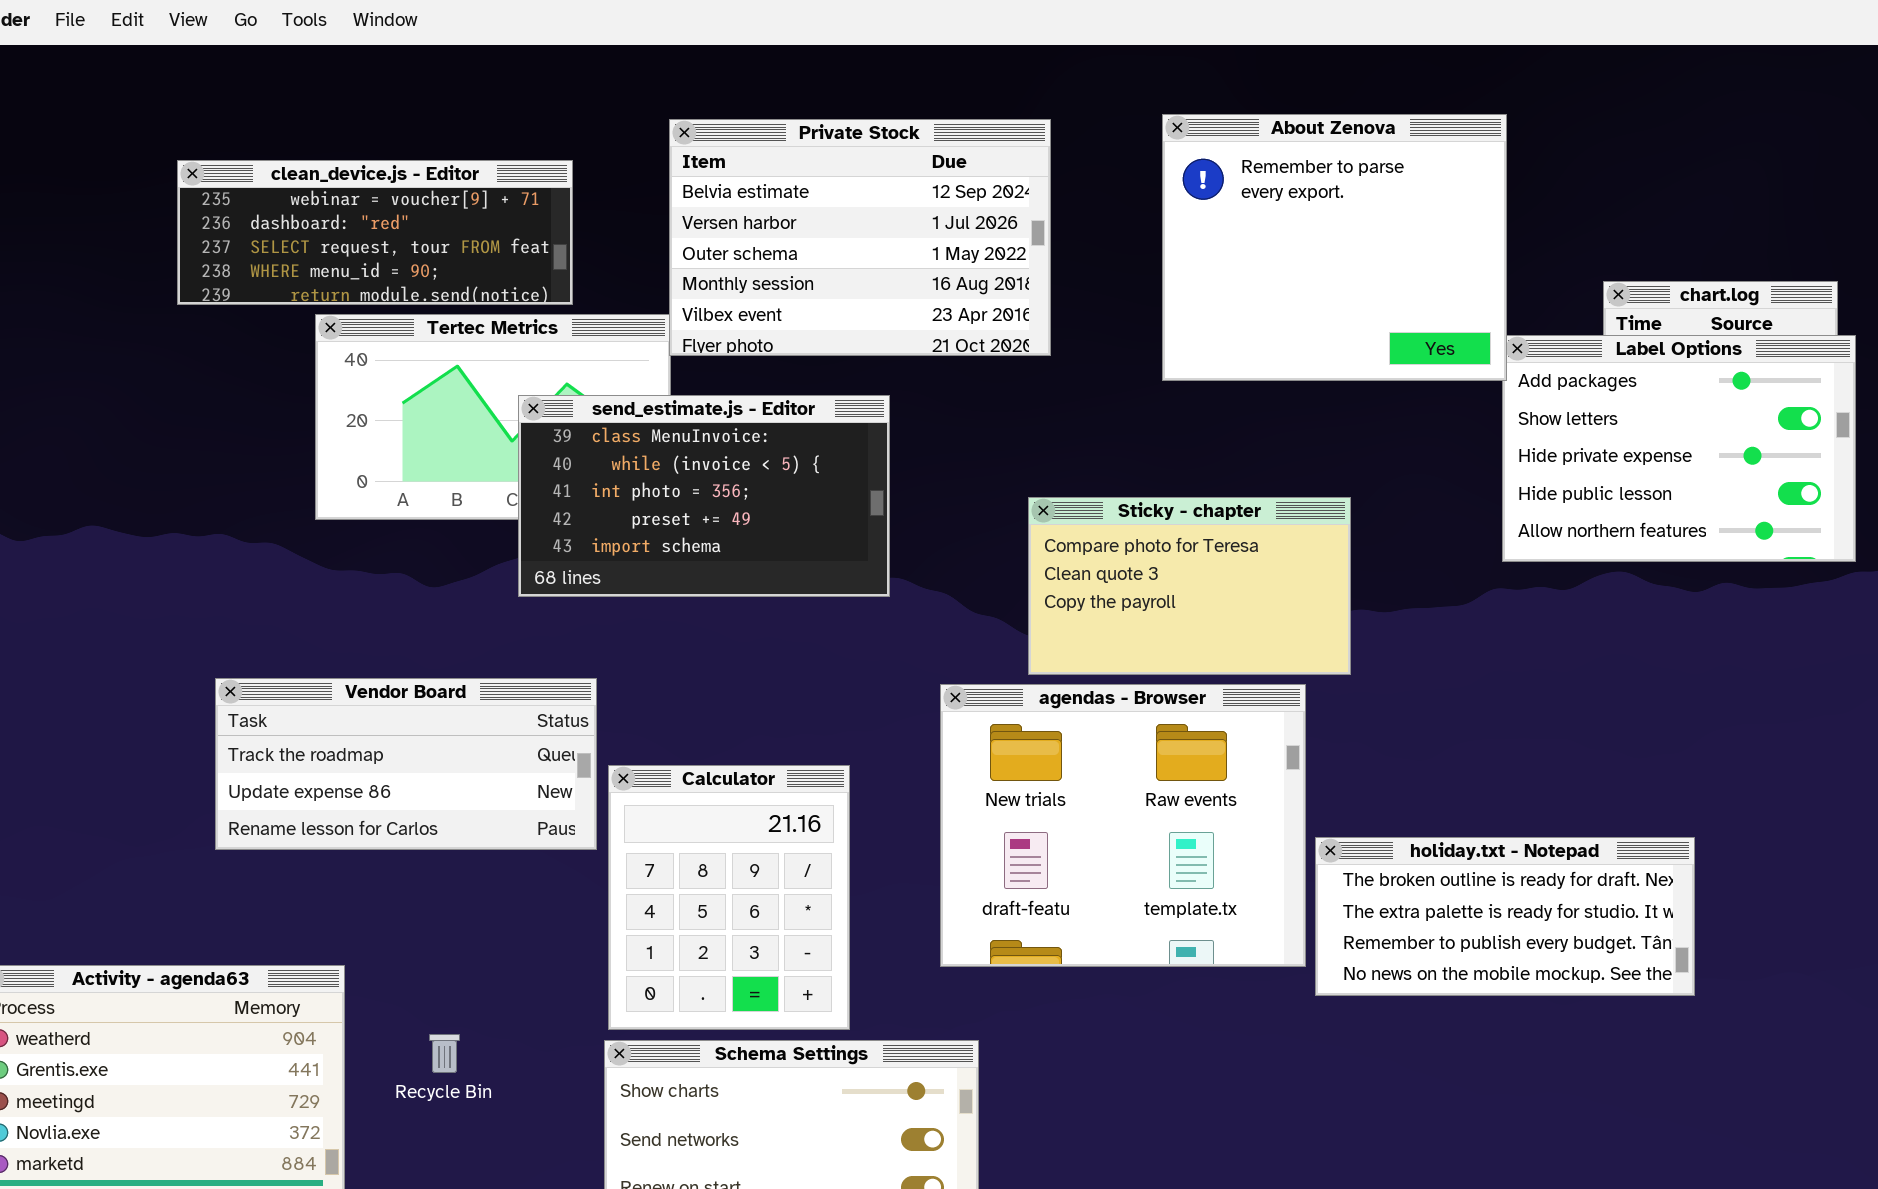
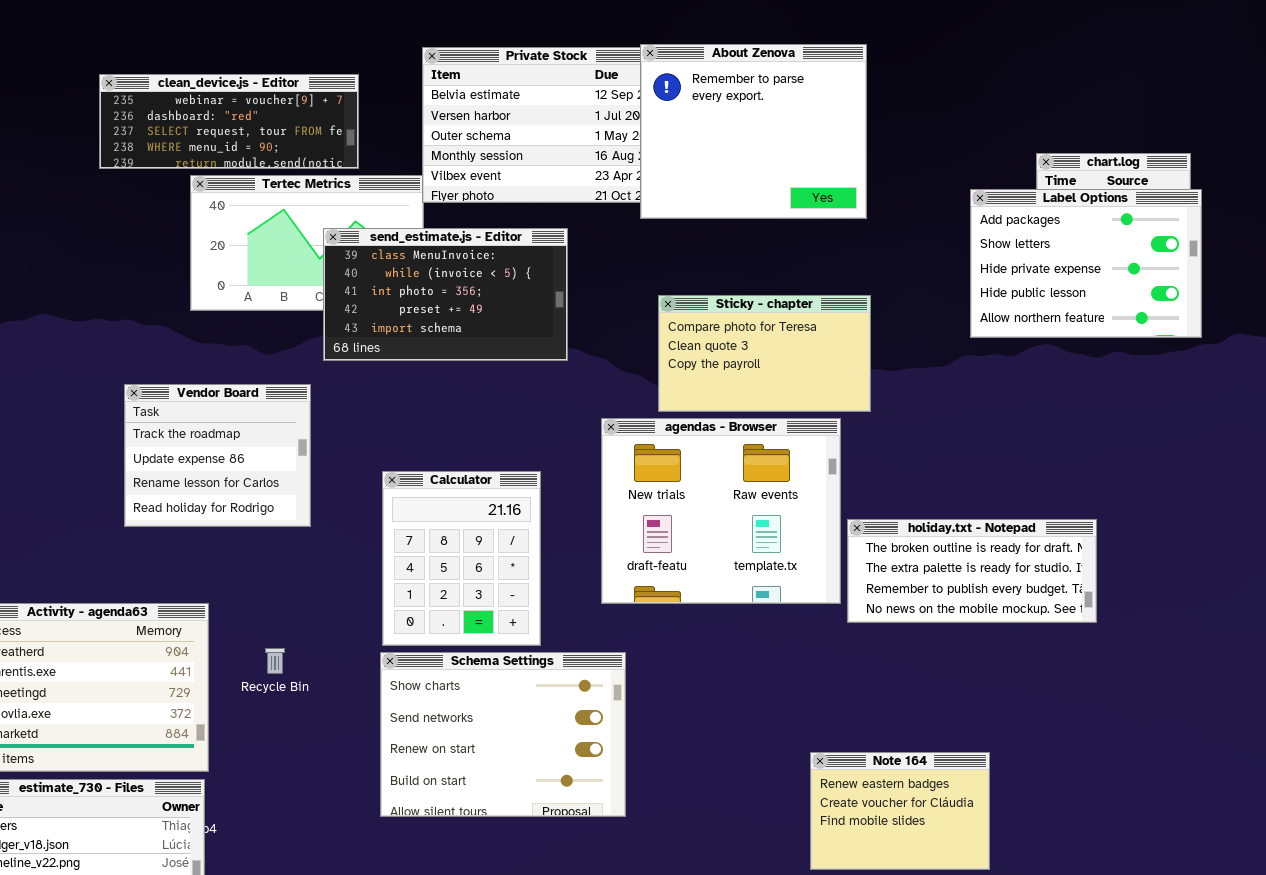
About Zenova: [1162,114,1507,381] -> [640,44,867,219], moved
Vendor Board: [215,678,597,850] -> [124,384,311,527], resized

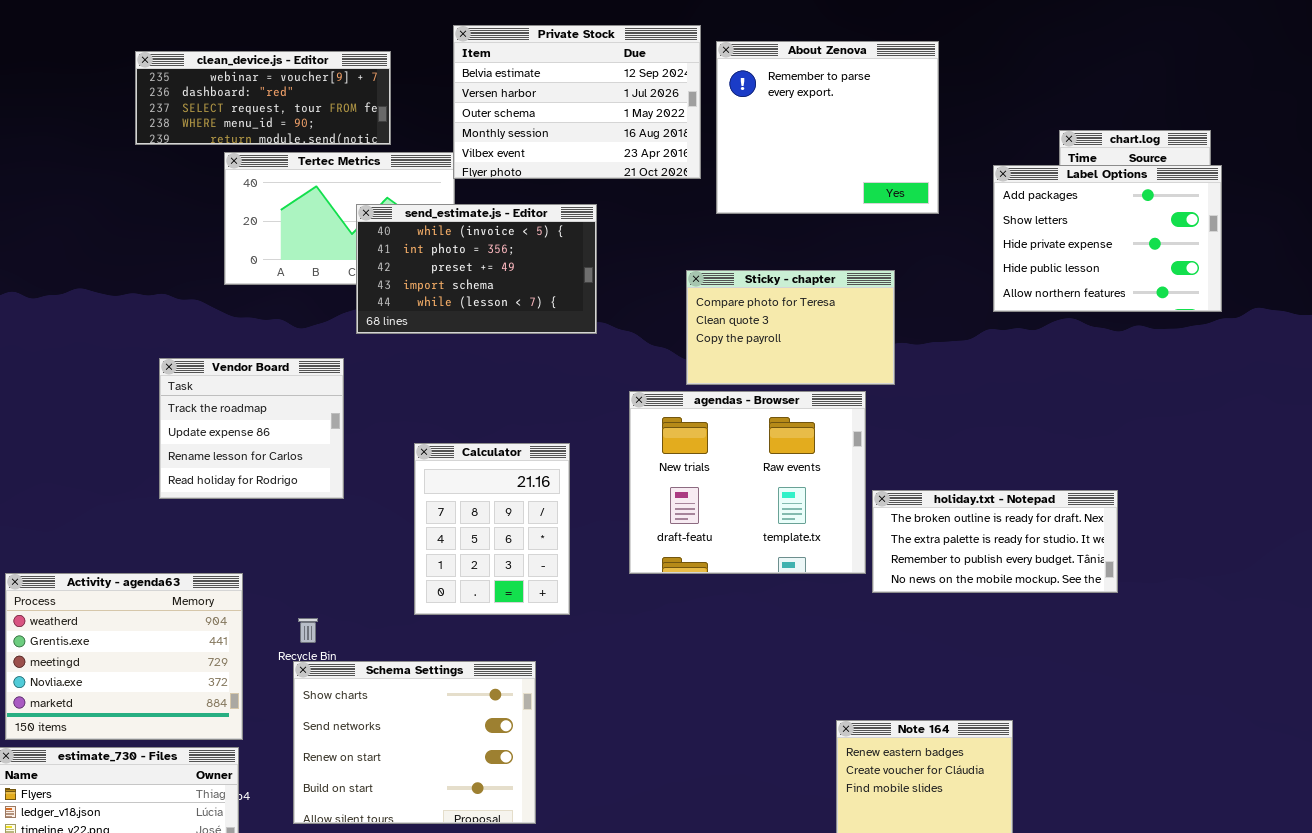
About Zenova: [640,44,867,219] -> [716,41,939,214], moved
send_estimate.js - Editor: [323,228,568,361] -> [356,204,597,334], scrolled down 1 row
Schema Settings: [380,652,626,817] -> [293,661,536,824], moved

